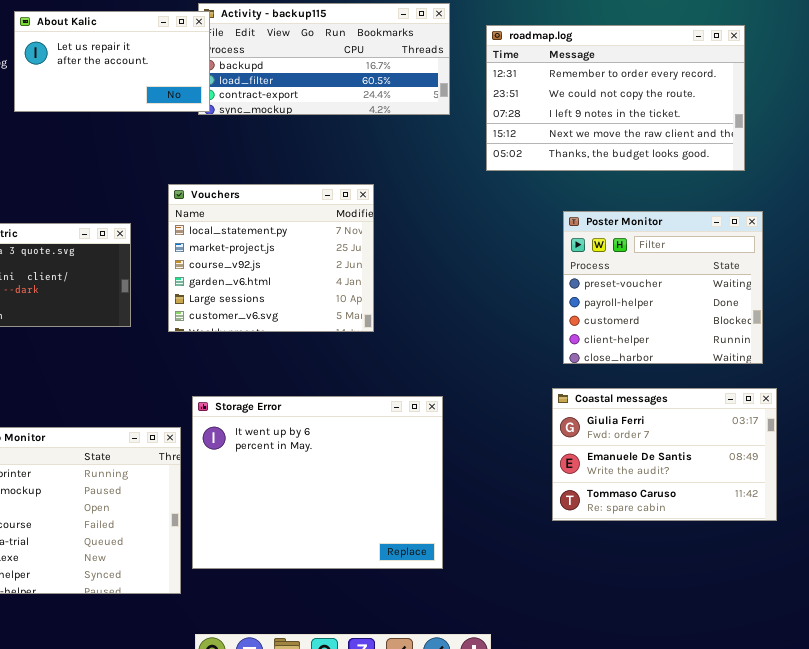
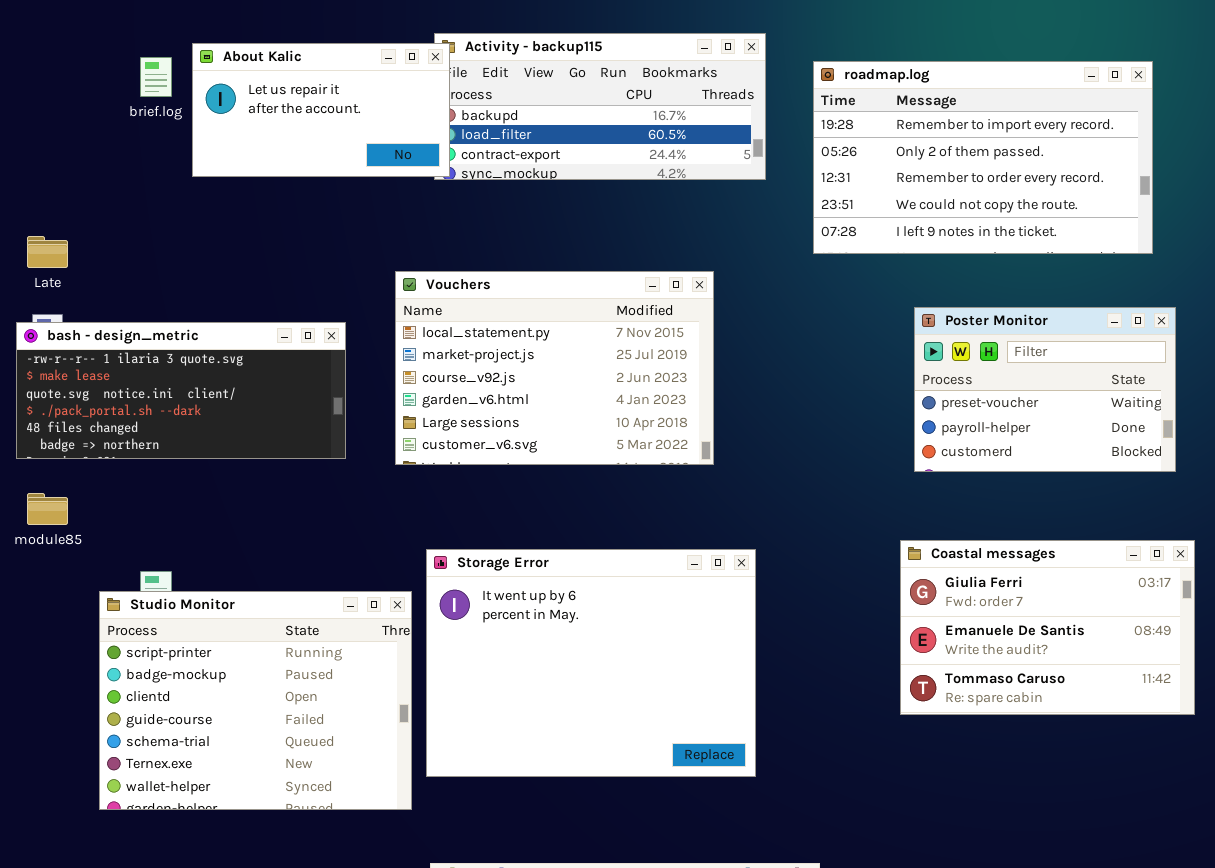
roadmap.log: [486,25,745,171] -> [813,61,1153,254], scrolled up 2 rows
Vouchers: [168,184,374,332] -> [395,271,714,465], resized
Poster Monitor: [563,211,763,364] -> [914,307,1176,472], resized

